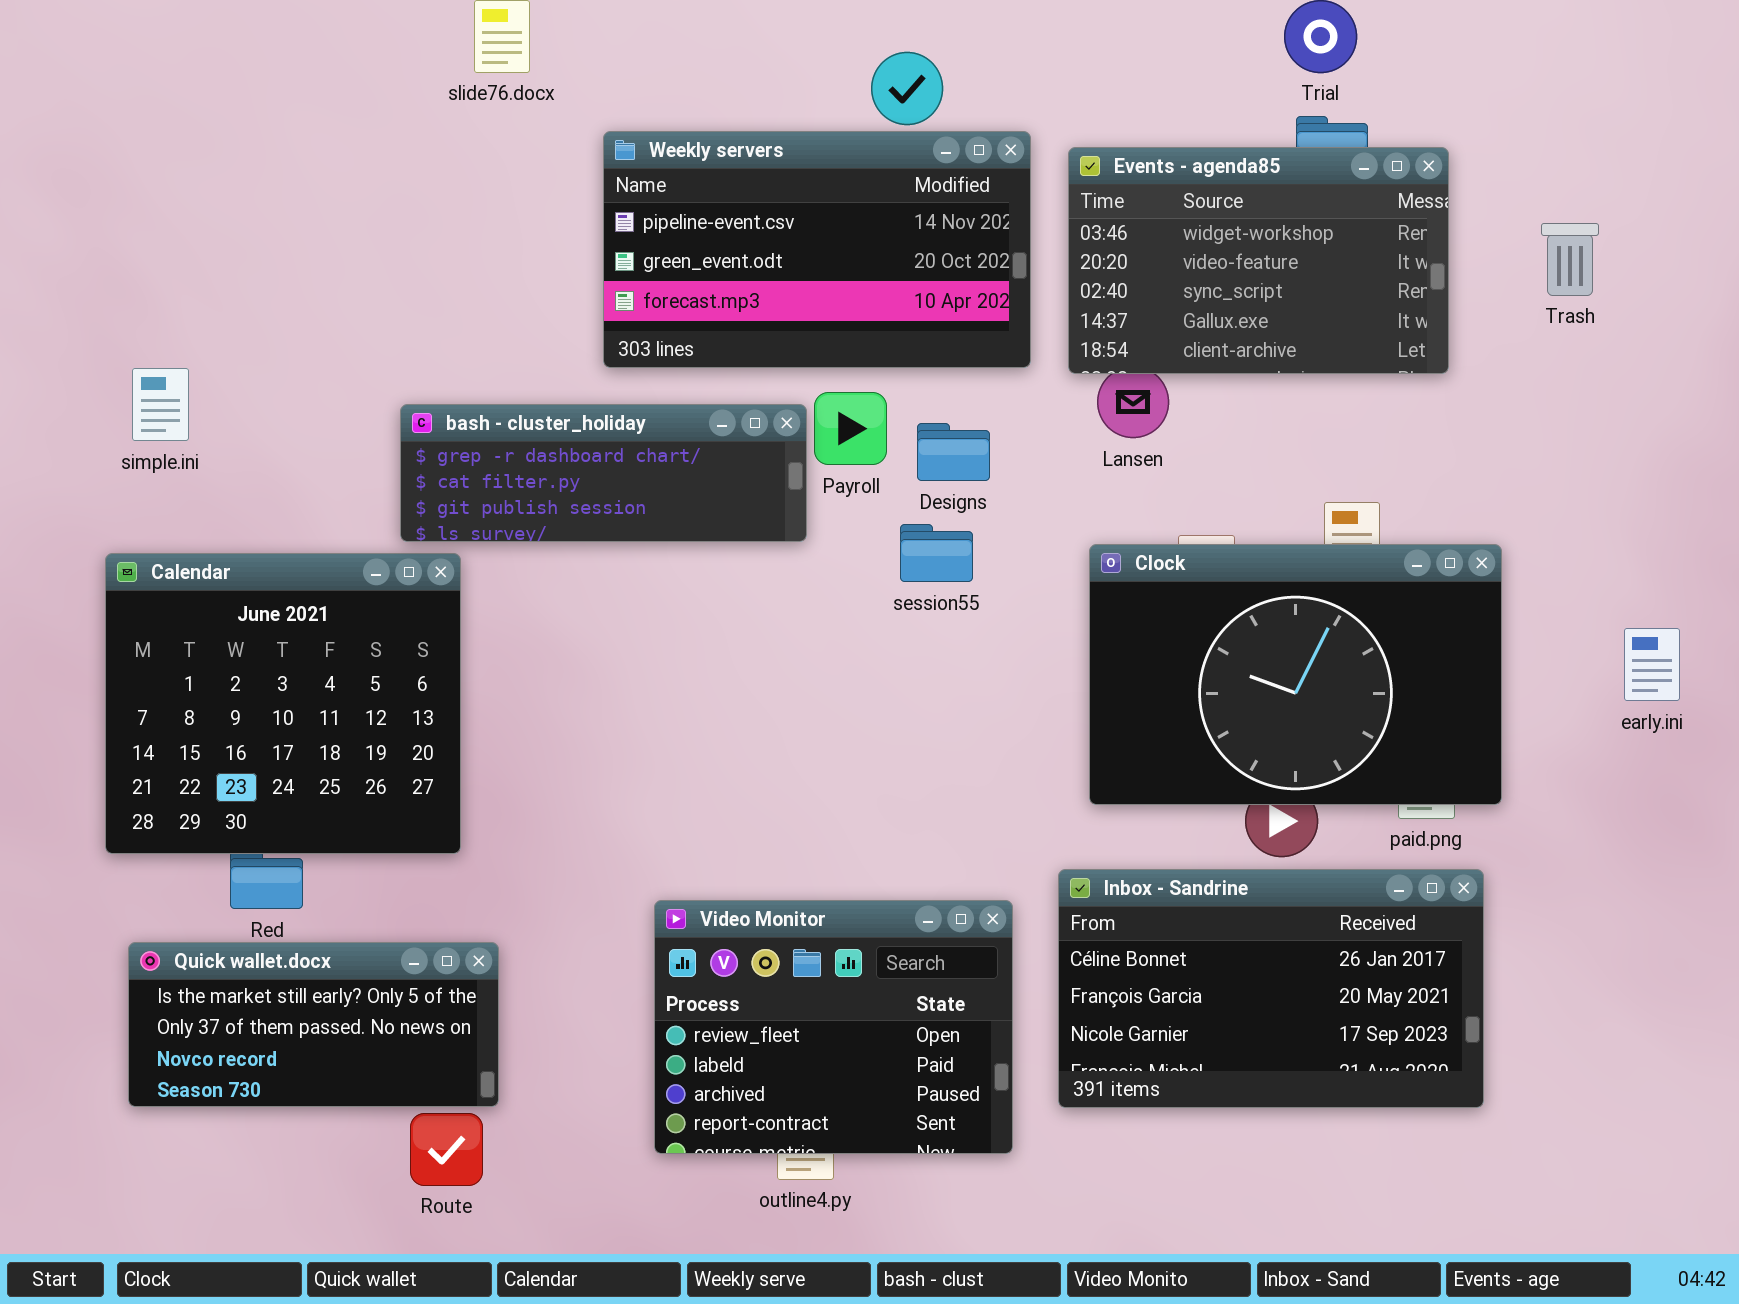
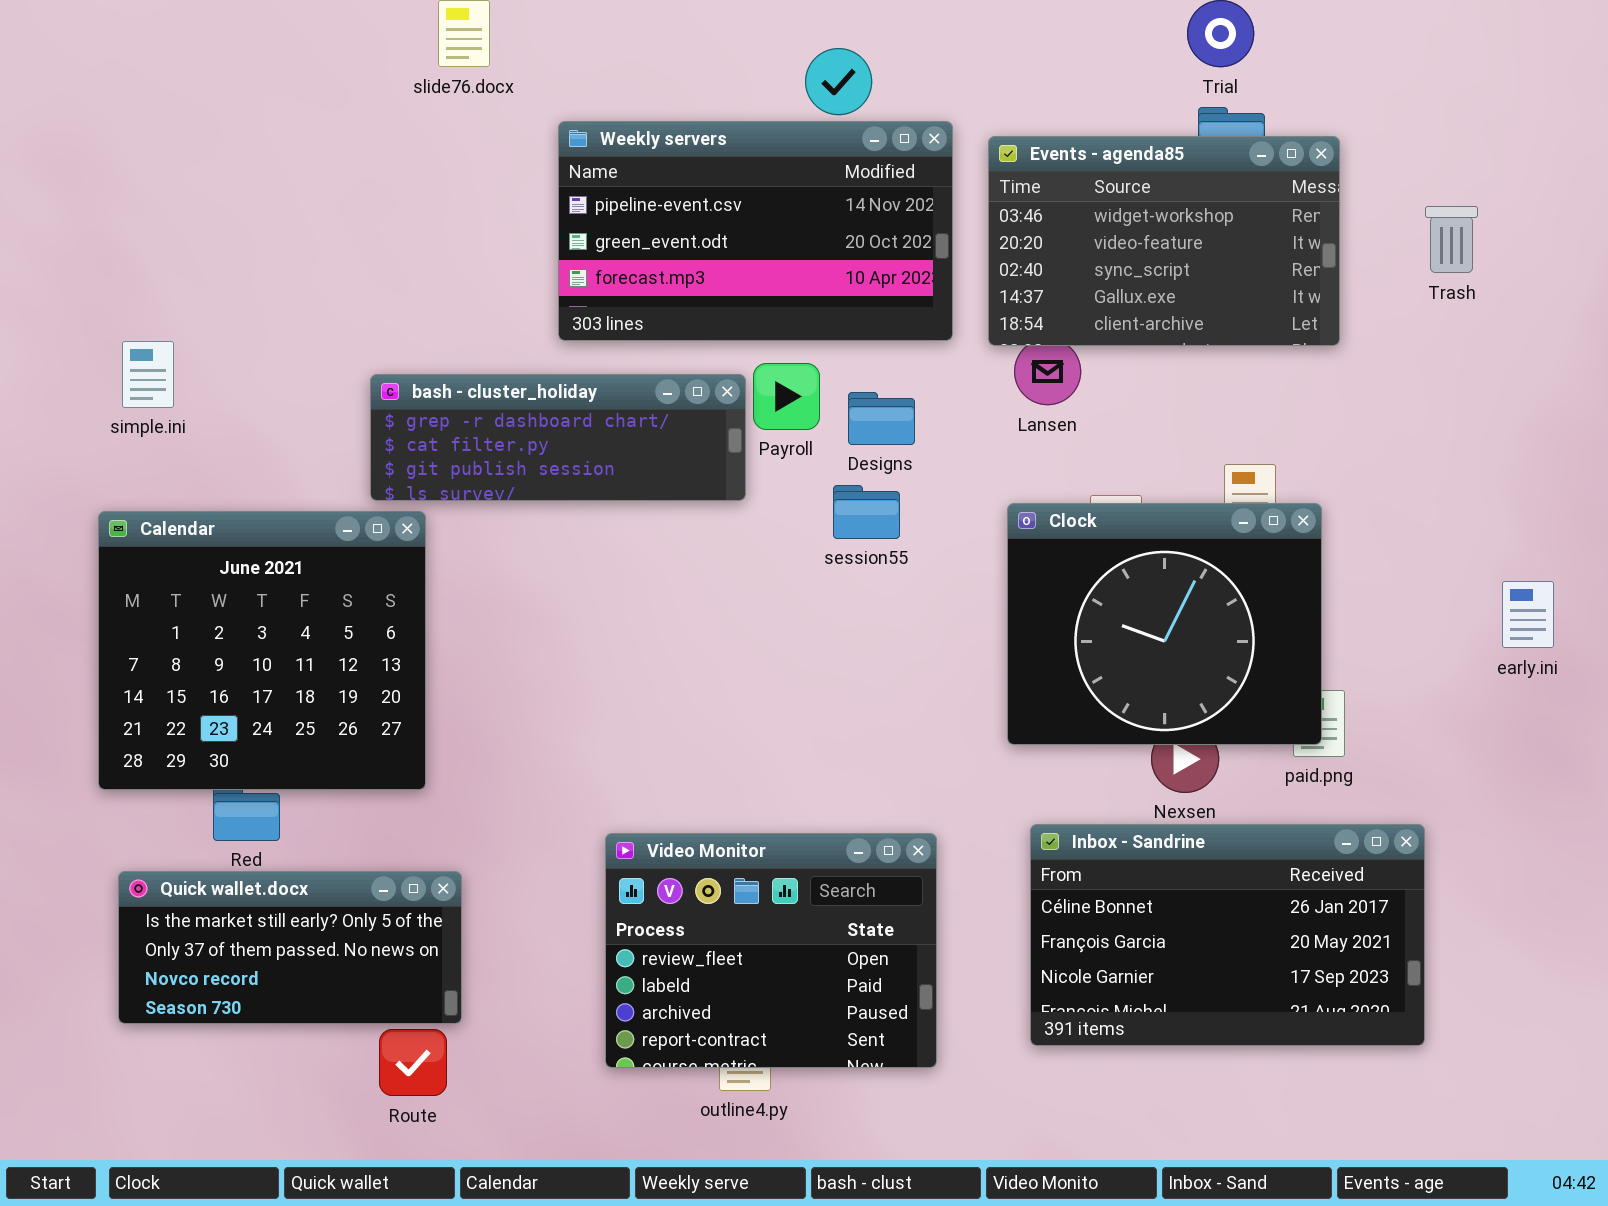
Clock: [1089,544,1502,805] -> [1007,503,1322,745], resized
Inbox - Sandrine: [1058,869,1484,1108] -> [1030,824,1425,1046], moved

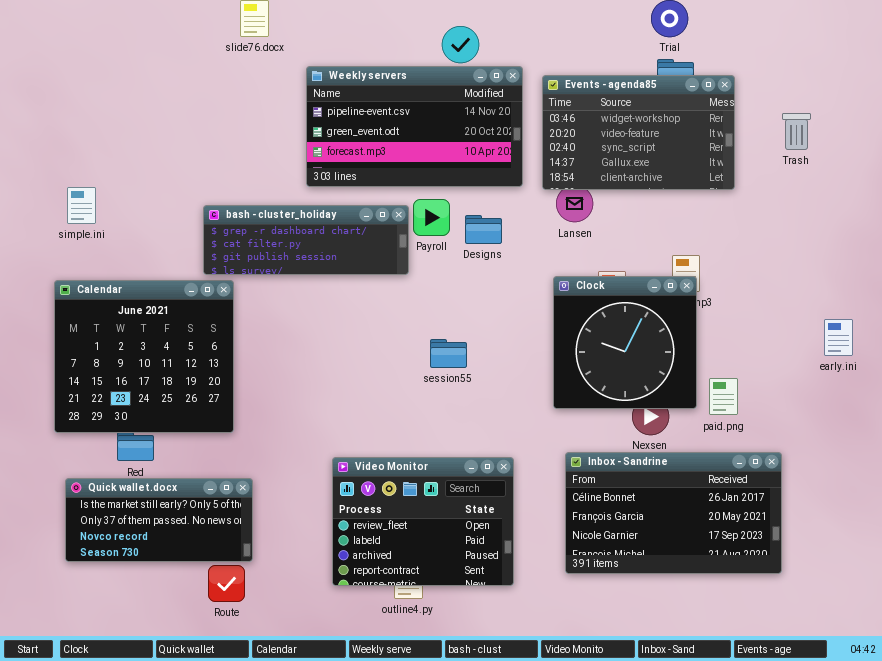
session55: [833,485,900,539] -> [430,339,467,368], moved
Clock: [1007,503,1322,745] -> [553,276,697,409], resized

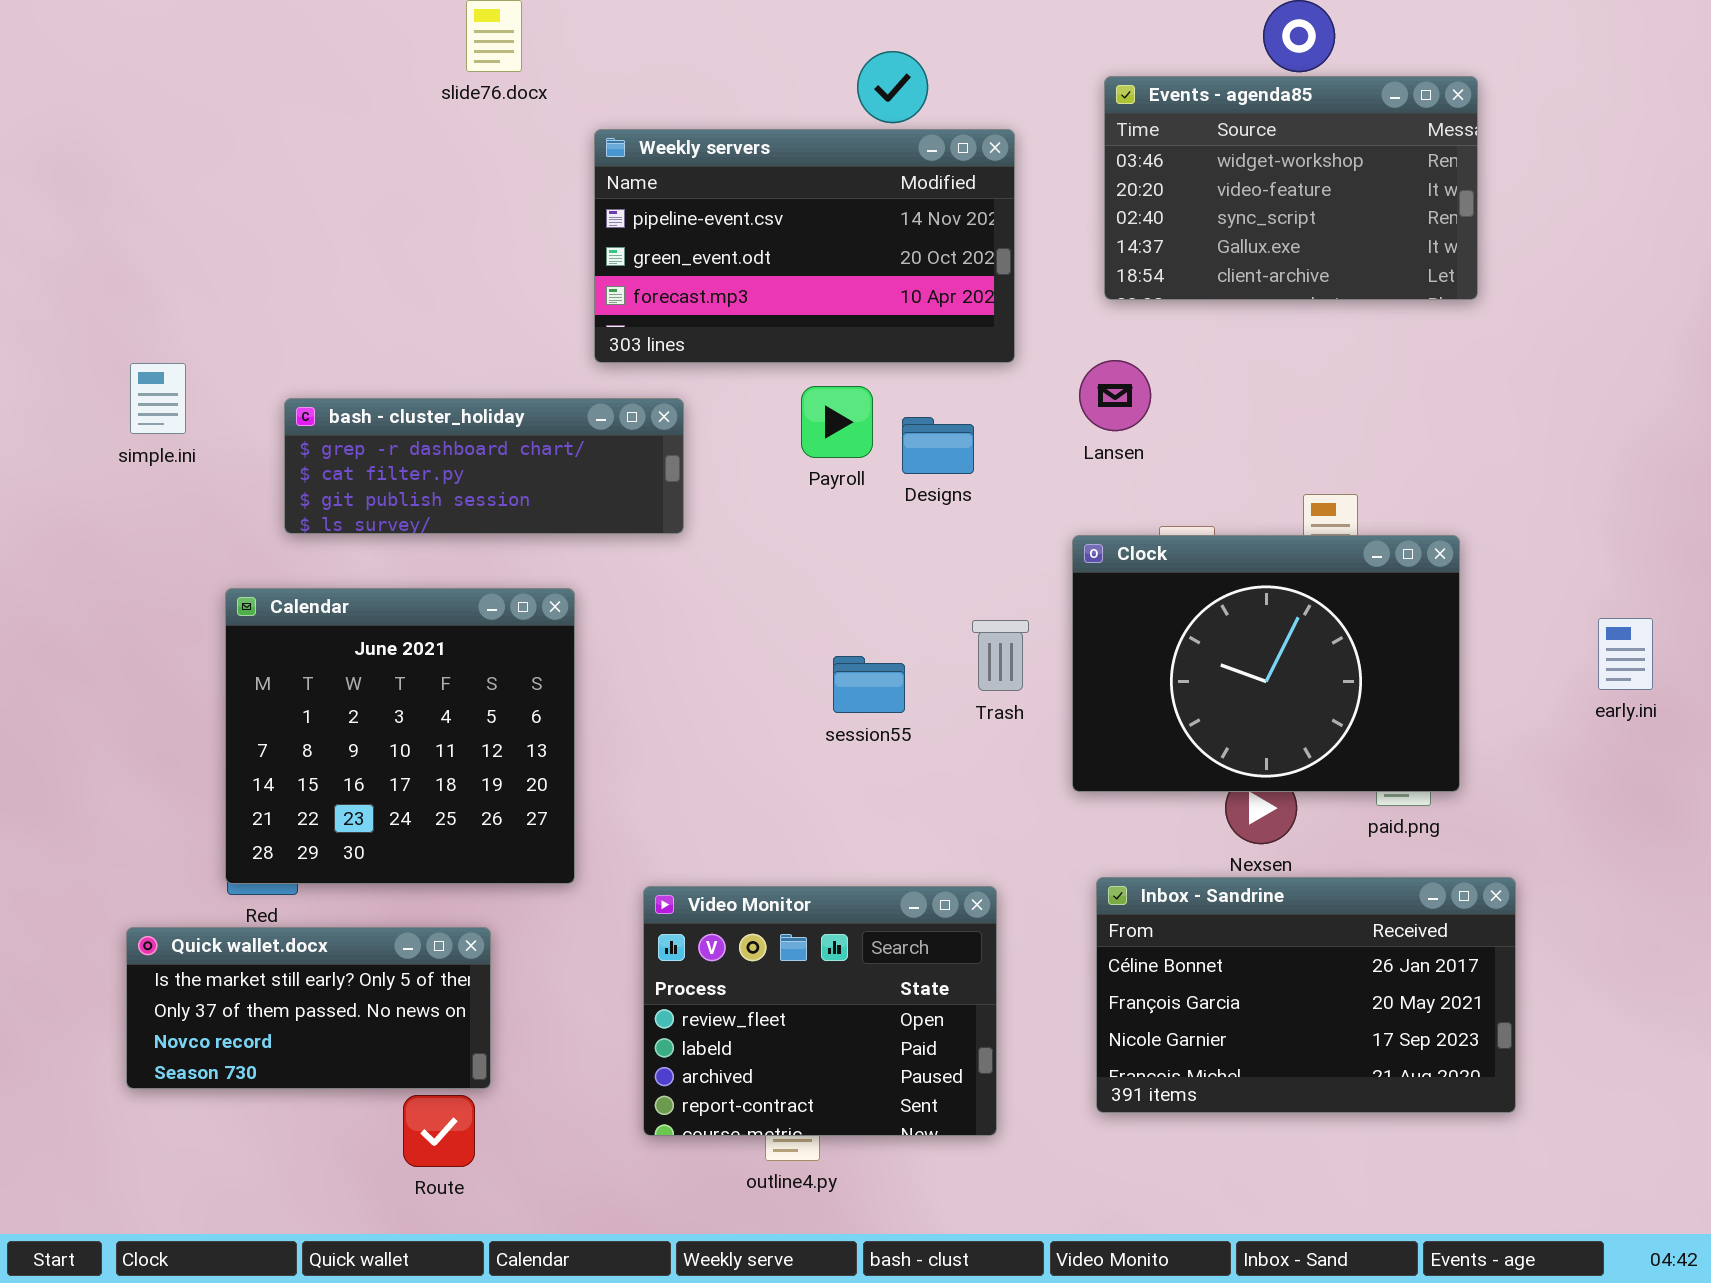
Events - agenda85: [542,75,735,190] -> [1104,76,1478,300], moved
Trash: [782,113,811,150] -> [972,620,1029,691], moved
bash - cluster_holiday: [203,205,409,275] -> [284,398,684,534], moved
Clock: [553,276,697,409] -> [1072,535,1460,792], resized
Calendar: [54,280,234,433] -> [225,588,575,884], moved

